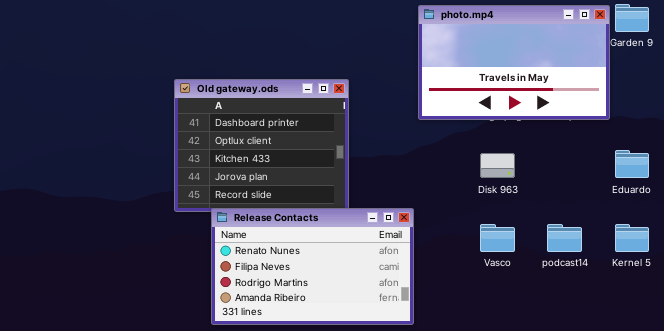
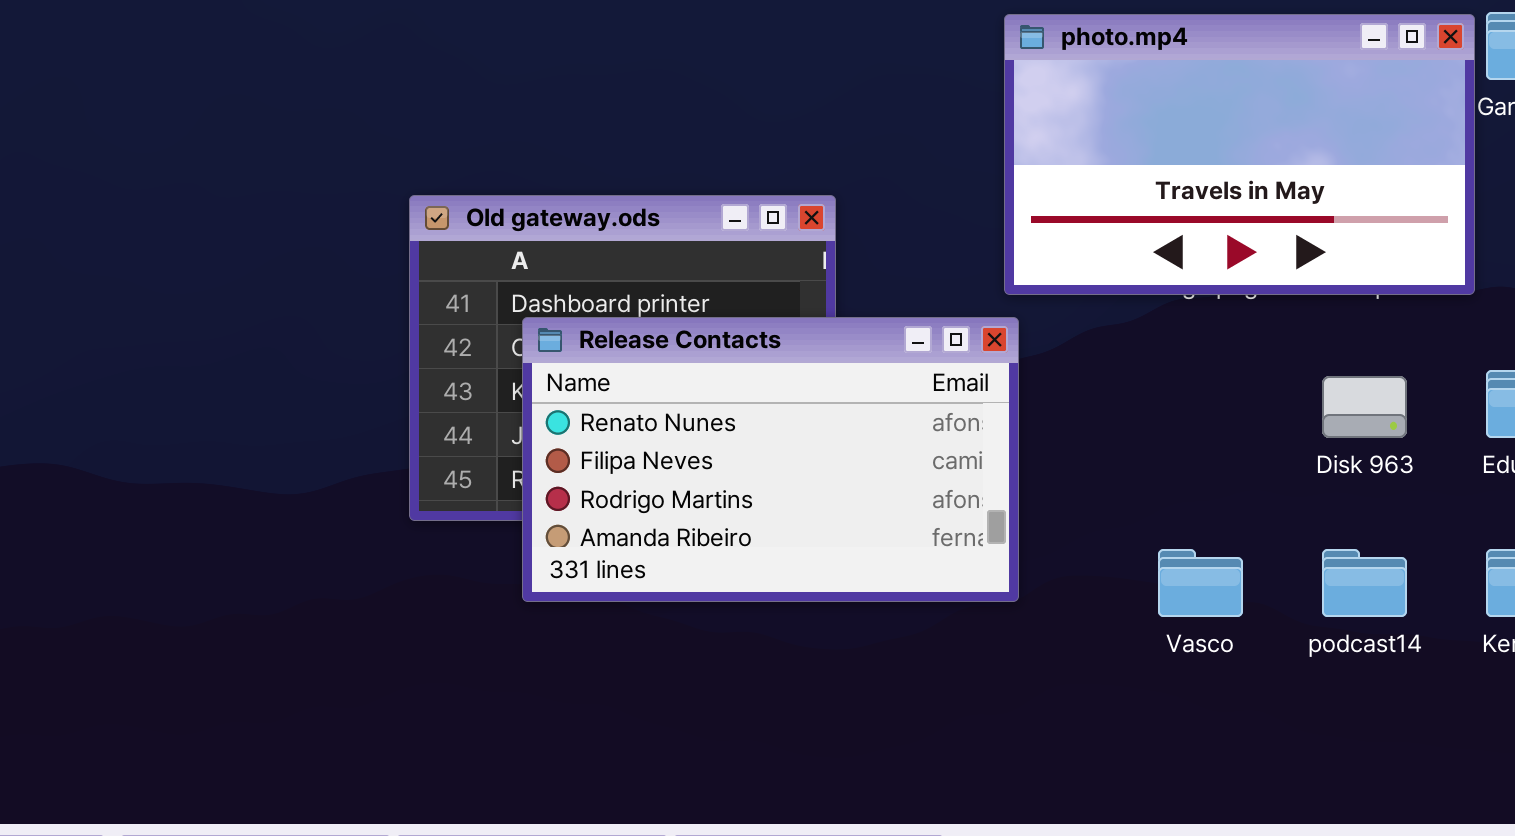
Disk 963: [480,153,515,178] -> [1322,376,1407,438], moved
Release Contacts: [211,208,414,325] -> [522,317,1019,602], moved

